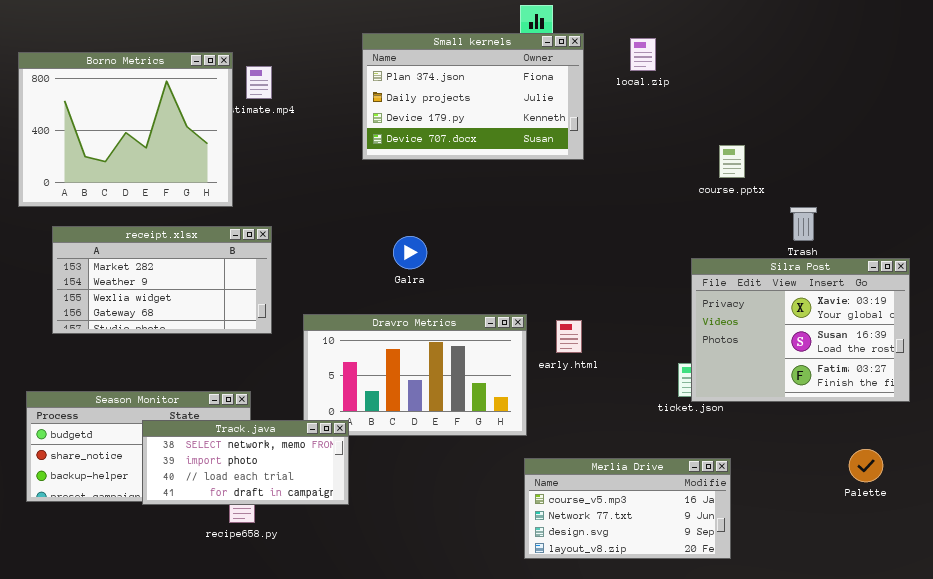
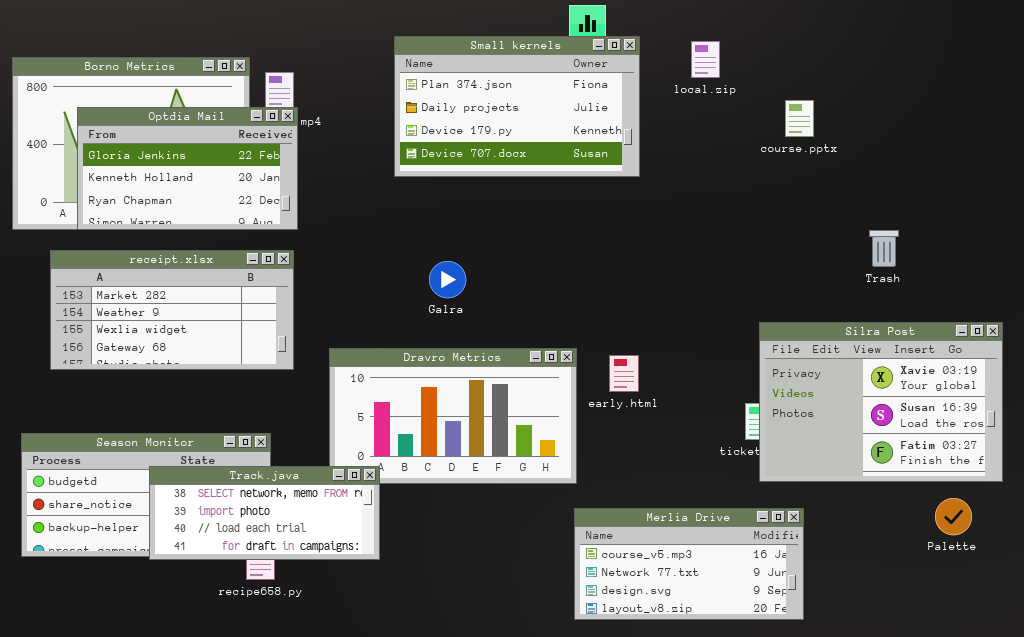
Optdia Mail: none -> [77,107,298,230], opened
course.pptx: [719,145,745,178] -> [785,100,814,137], moved
Silra Post: [691,258,910,402] -> [759,322,1003,482], moved

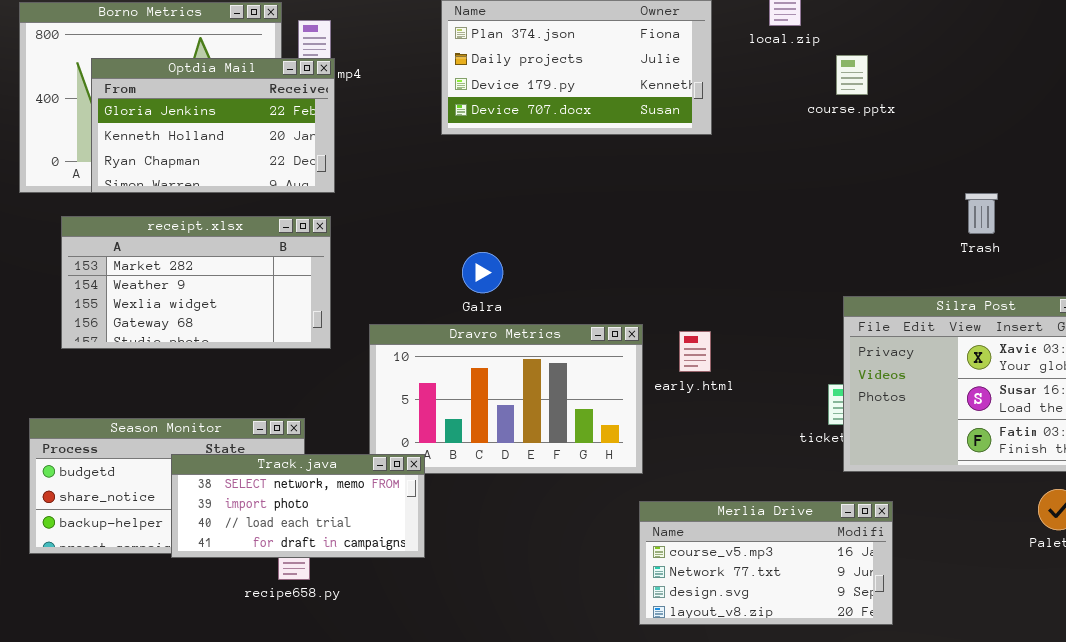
course.pptx: [785,100,814,137] -> [836,55,868,95], moved
Galra: [429,261,466,298] -> [462,252,503,293], moved

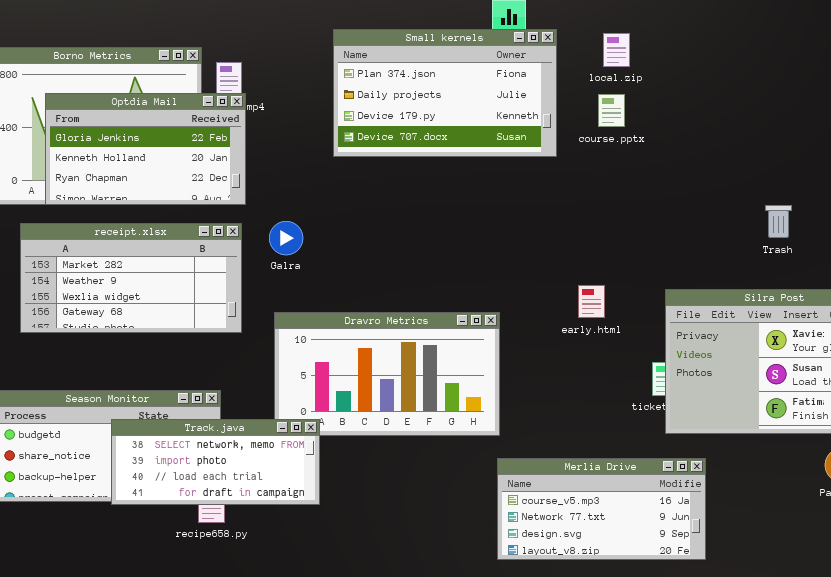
course.pptx: [836,55,868,95] -> [598,94,625,127], moved
Galra: [462,252,503,293] -> [269,221,303,255], moved
early.html: [679,331,711,372] -> [578,285,605,318], moved

